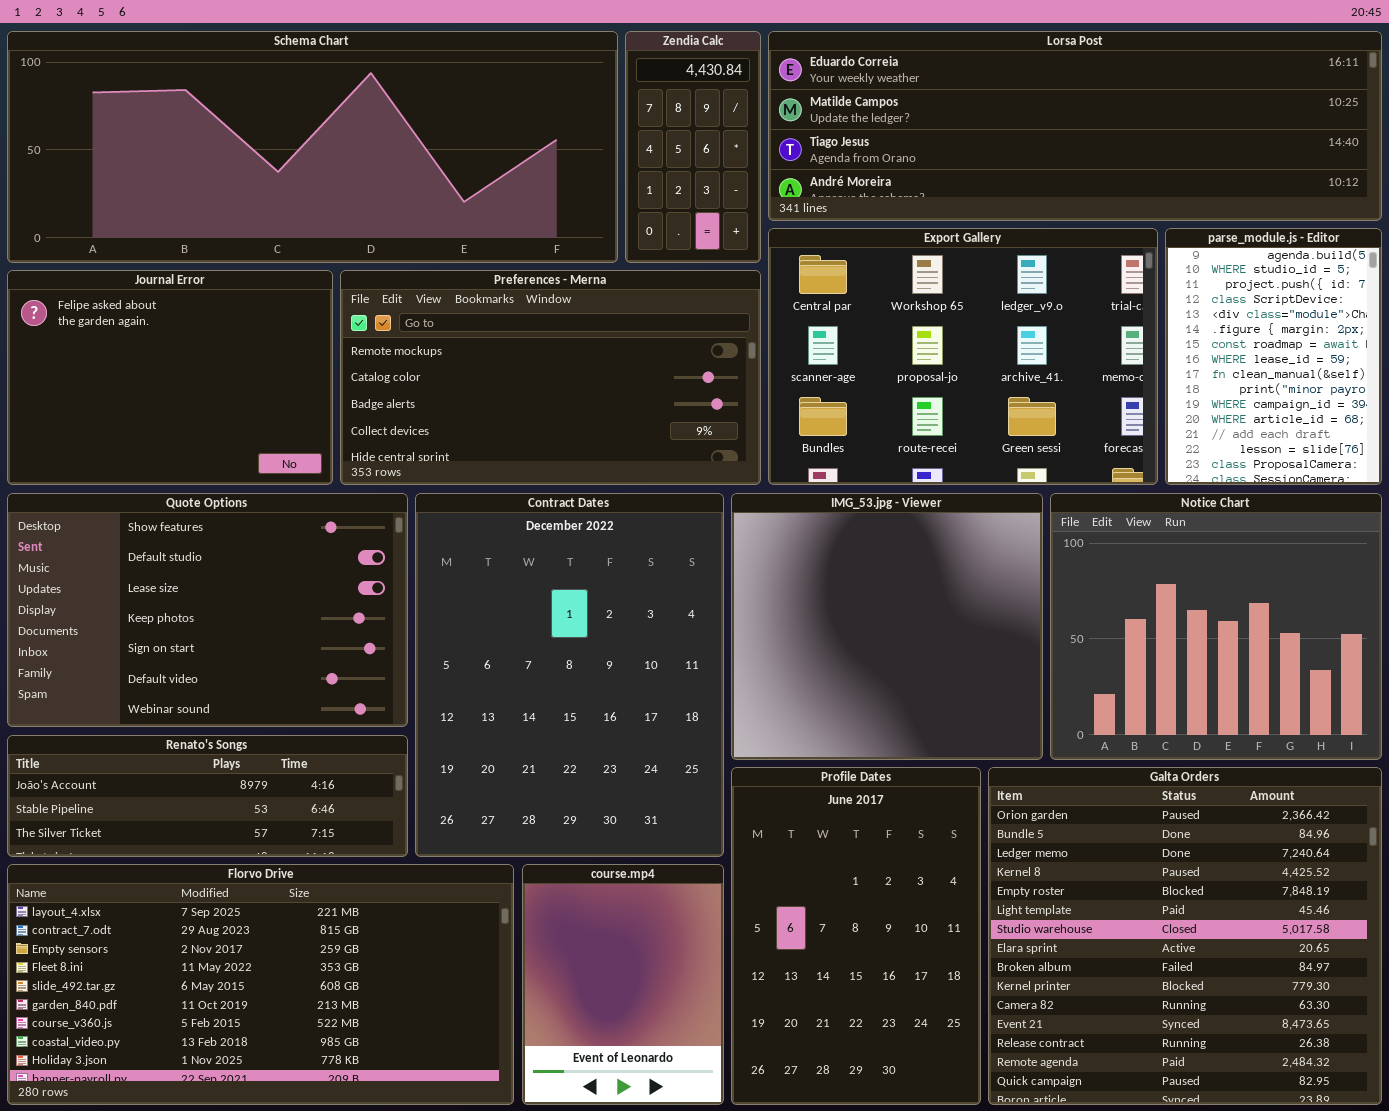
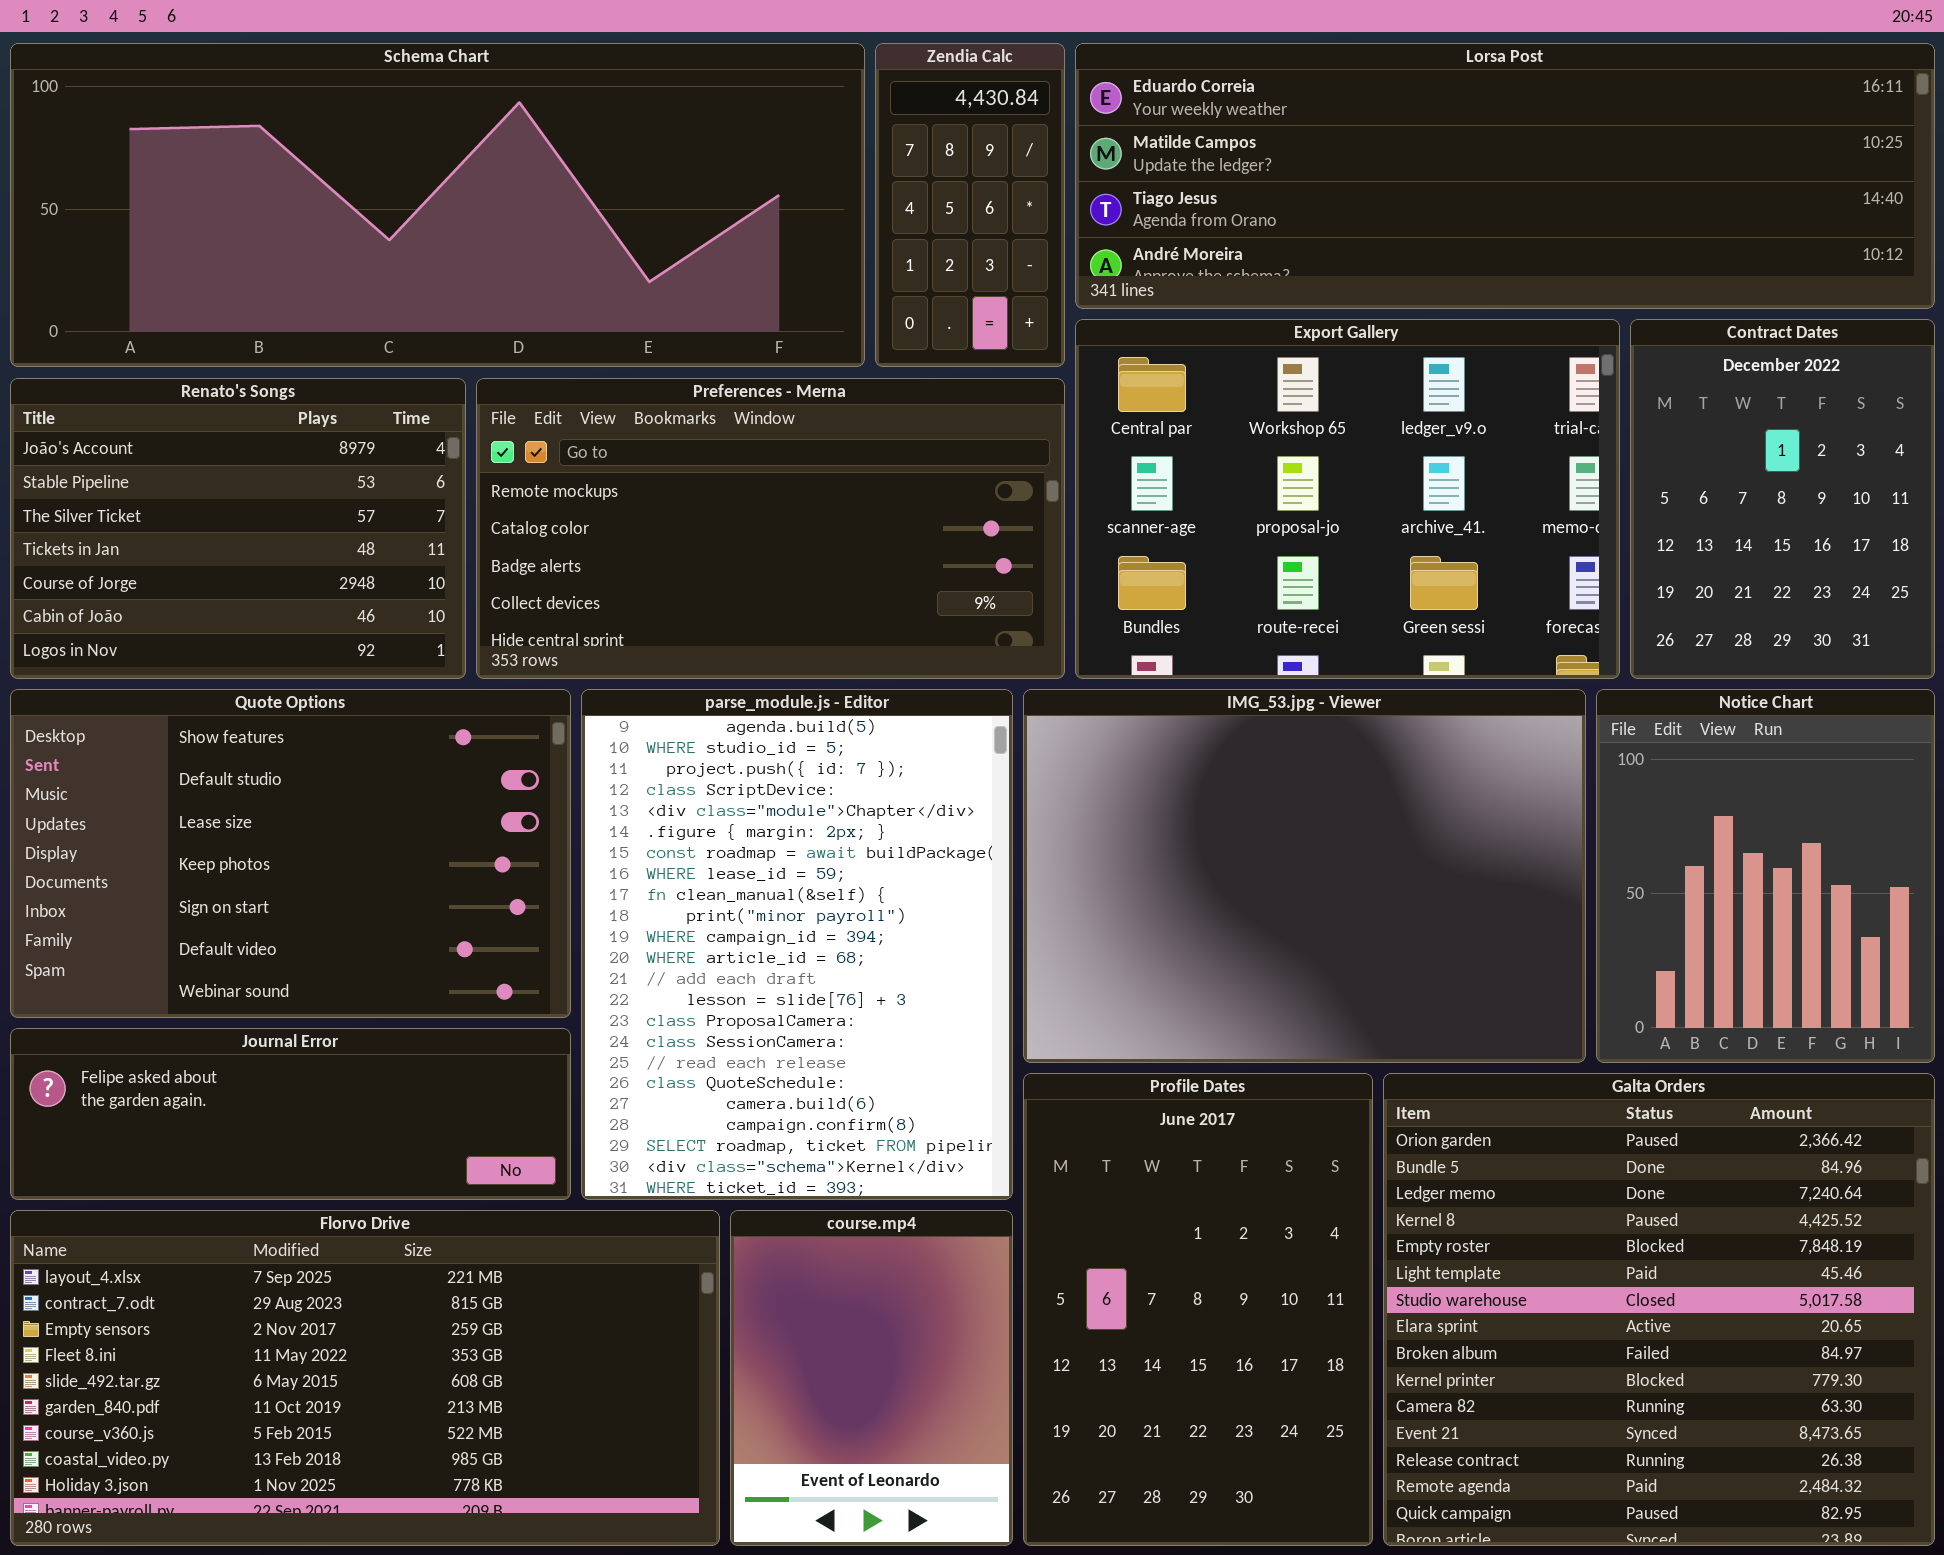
parse_module.js - Editor: [1165,228,1382,485] -> [581,689,1013,1200], moved, resized
Journal Error: [7,270,333,485] -> [10,1028,571,1200], moved, resized
Contract Dates: [415,493,724,857] -> [1630,319,1935,679], moved, resized
IMG_53.jpg - Viewer: [731,493,1043,760] -> [1023,689,1586,1063], resized
Notice Chart: [1050,493,1382,760] -> [1596,689,1935,1063], resized
Renato's Songs: [7,735,408,857] -> [10,378,466,679], moved, resized

